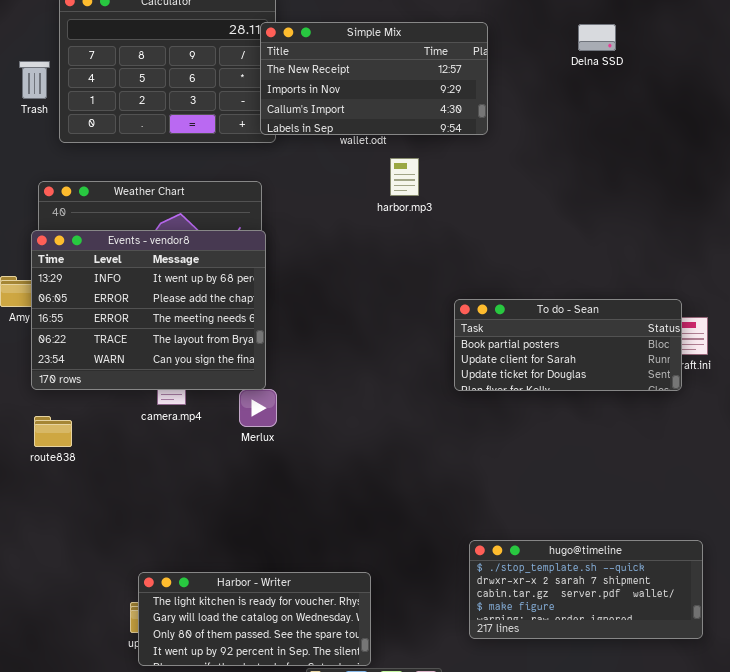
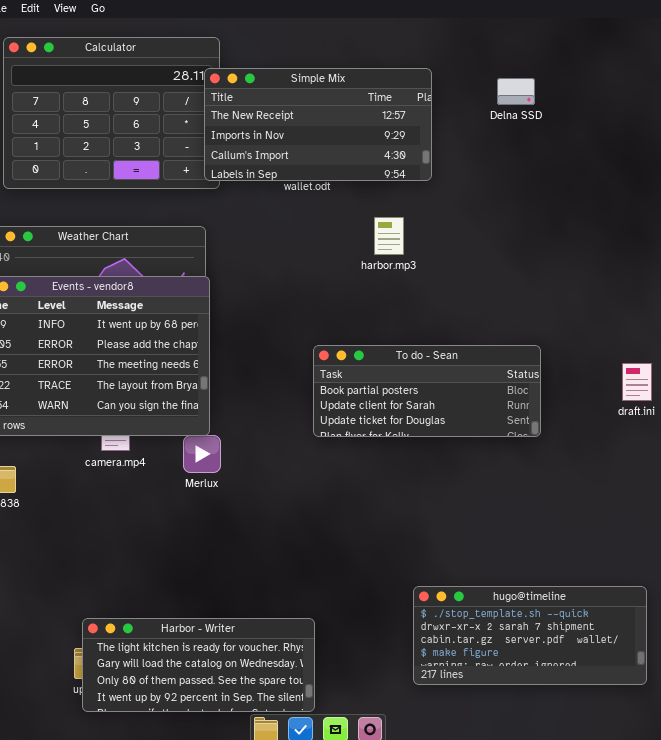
Delna SSD: [578,24,616,51] -> [497,78,535,105], moved
harbor.mp3: [390,158,419,196] -> [374,217,404,255], moved
To do - Sean: [454,299,682,391] -> [313,345,541,437], moved

